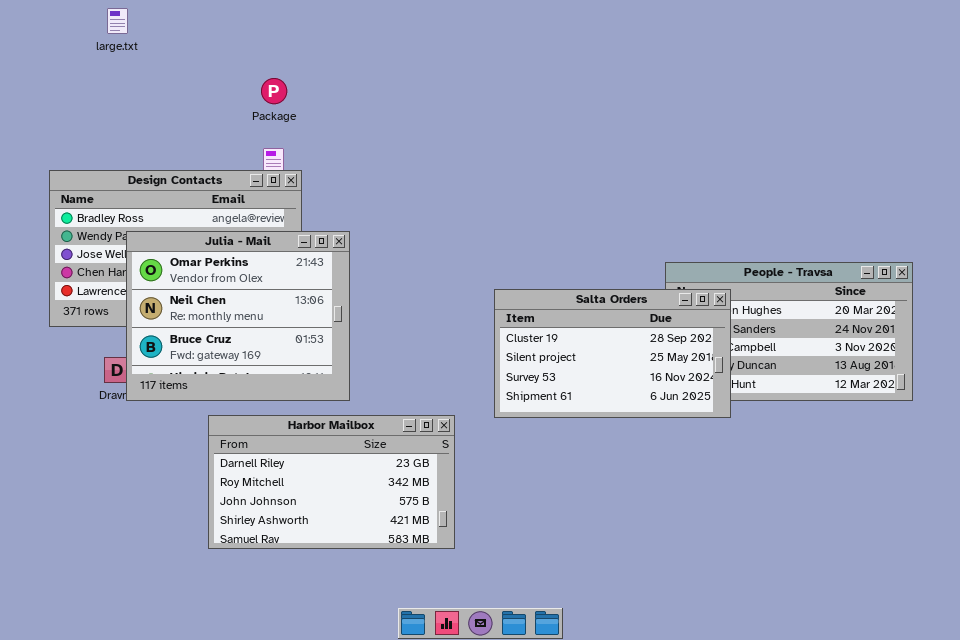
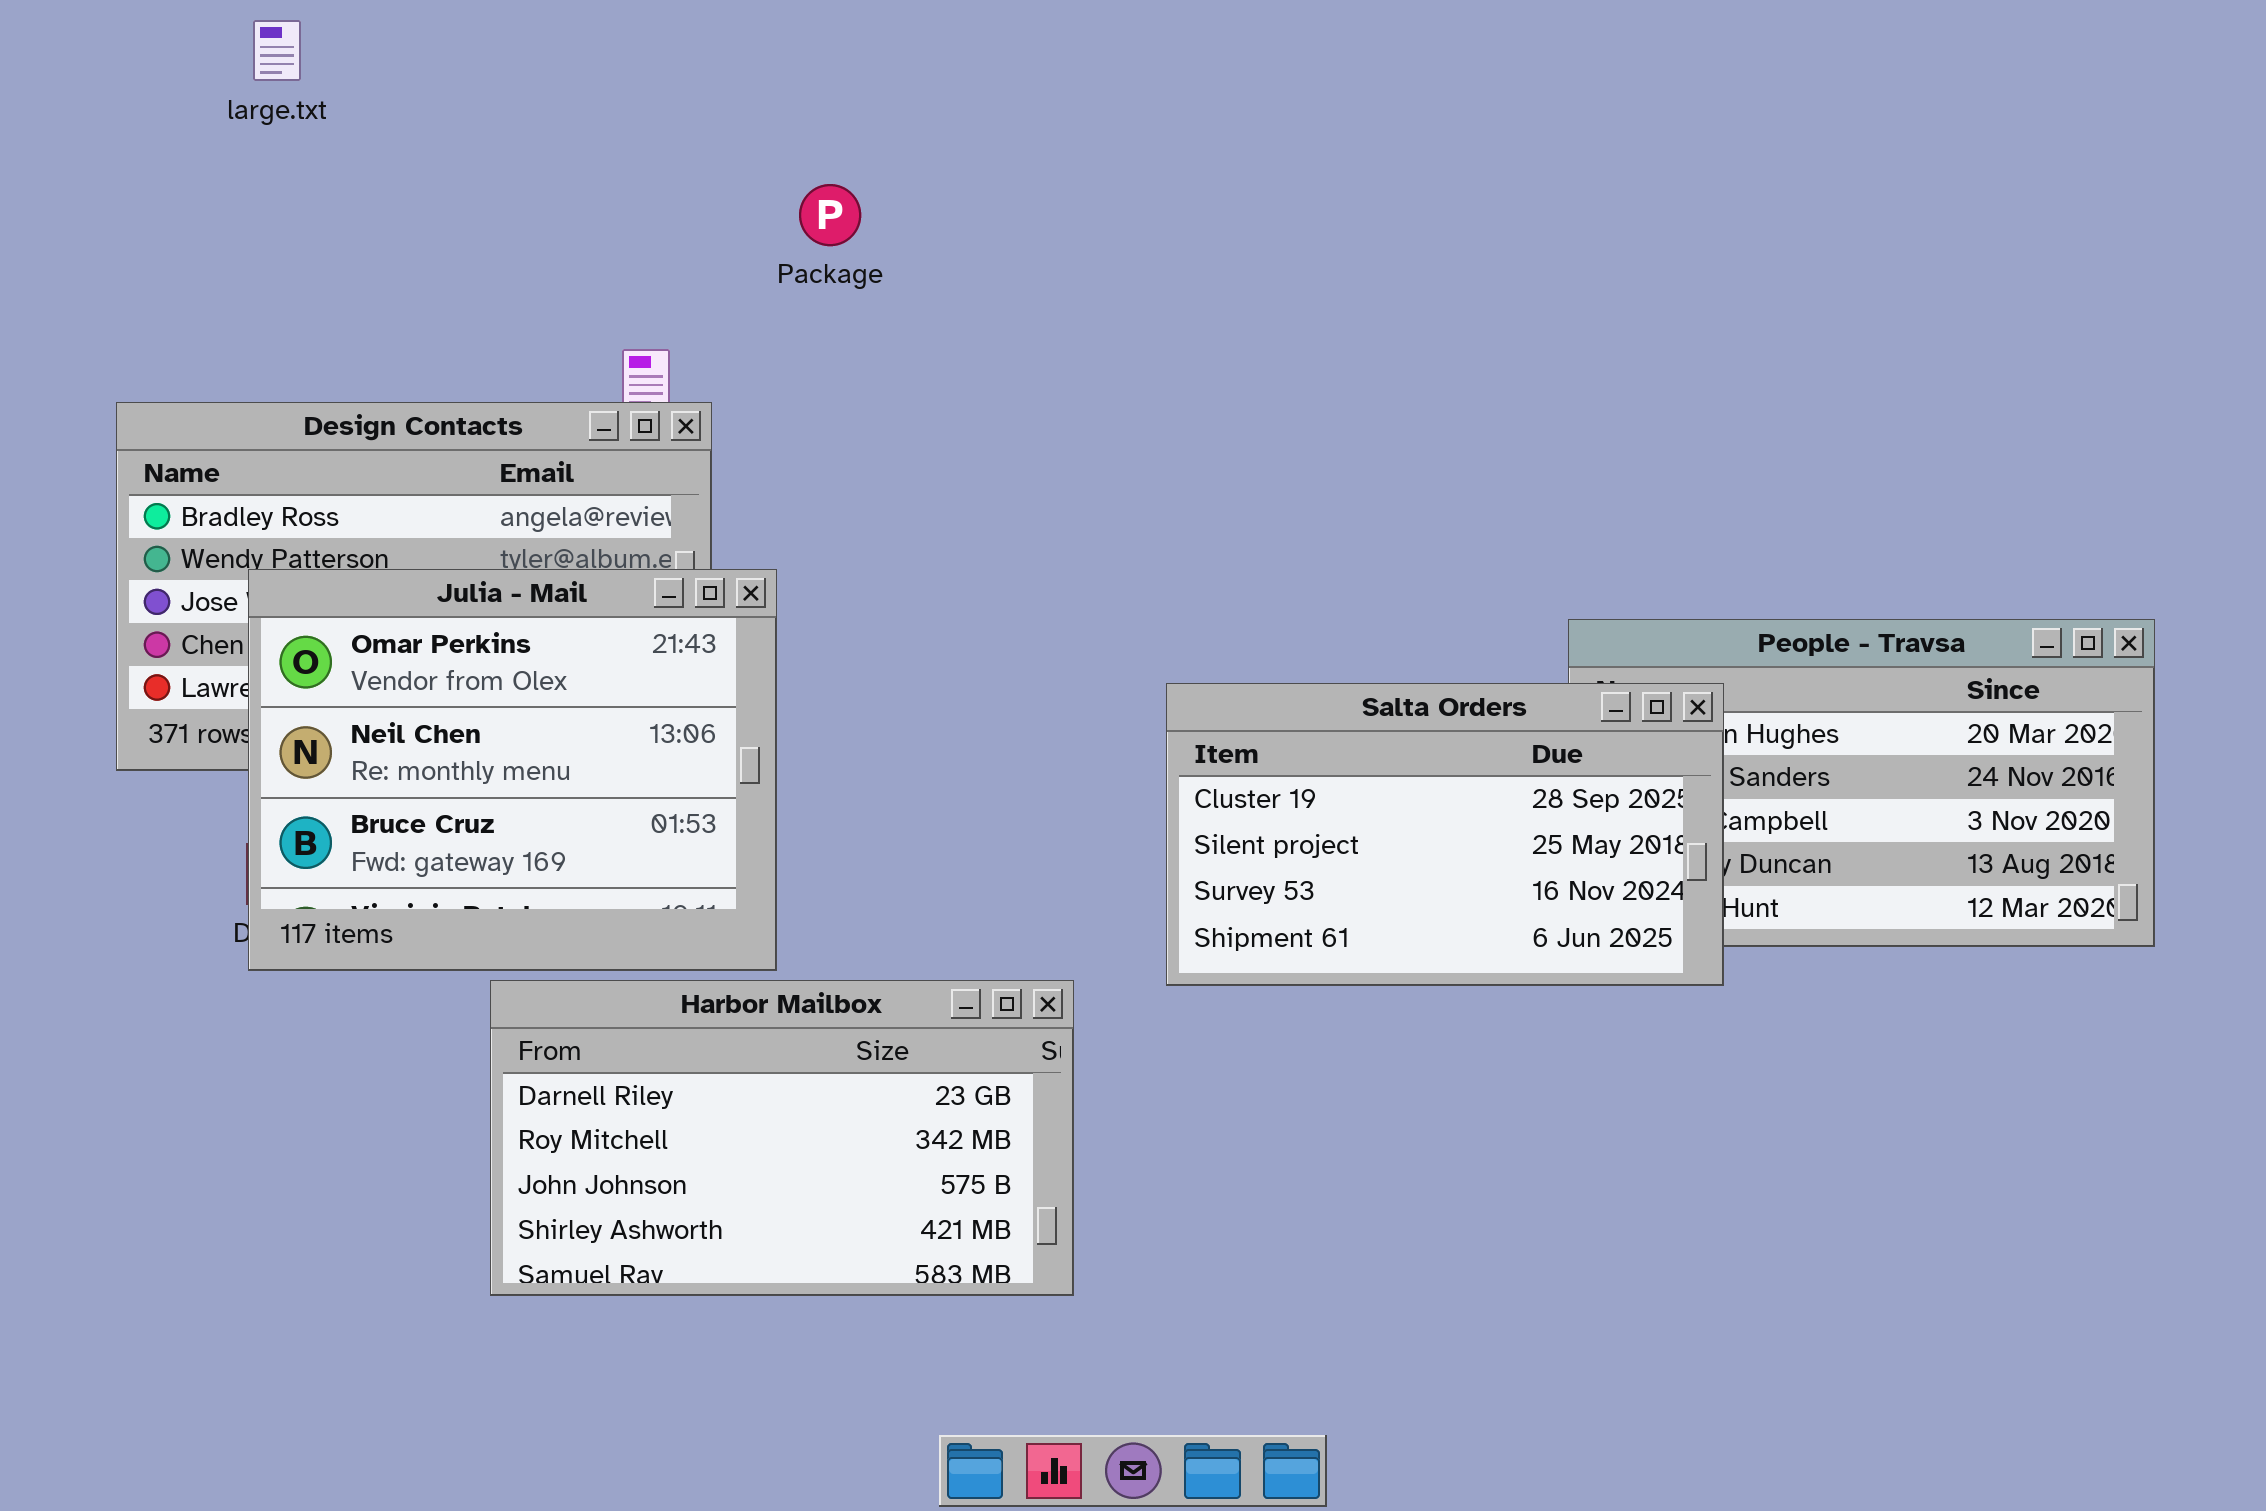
Package: [261,78,287,104] -> [799,184,861,246], moved
Julia - Mail: [126,231,350,401] -> [248,569,777,971], moved

